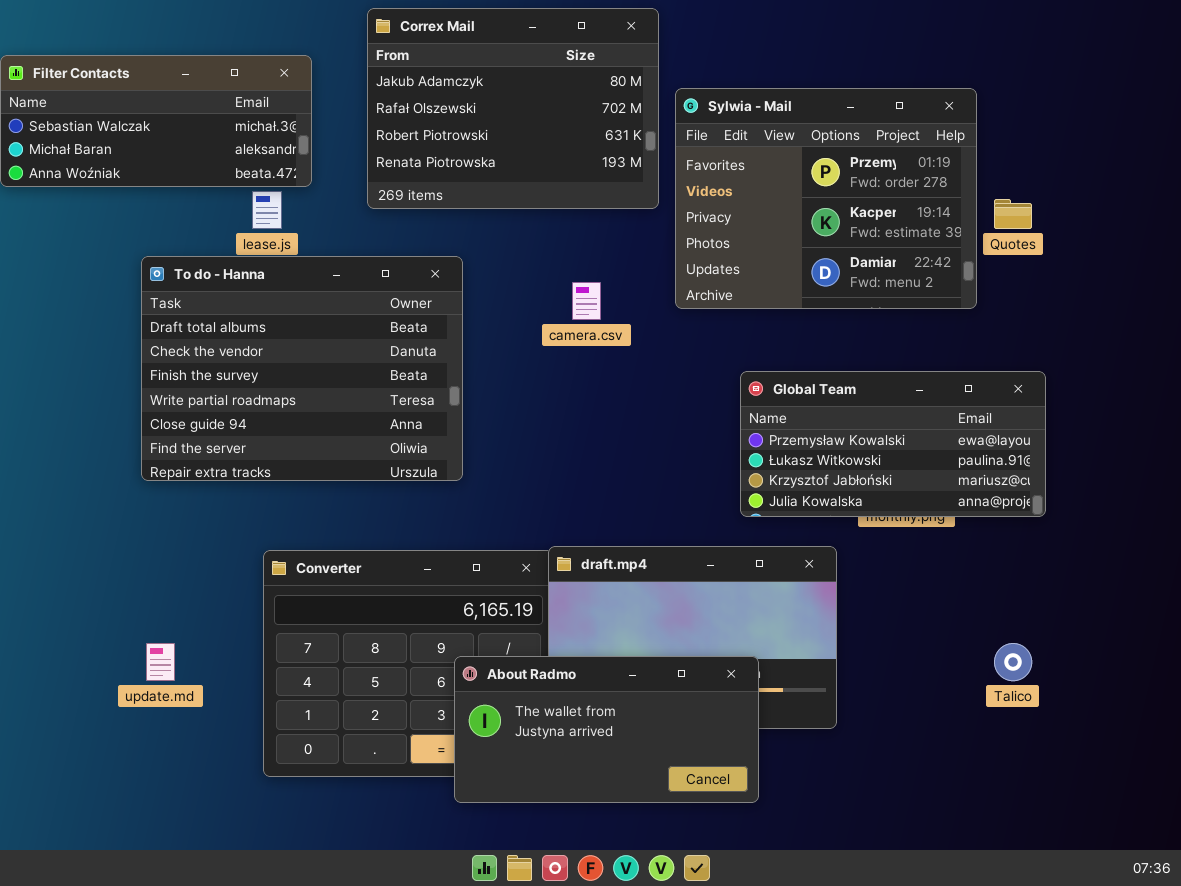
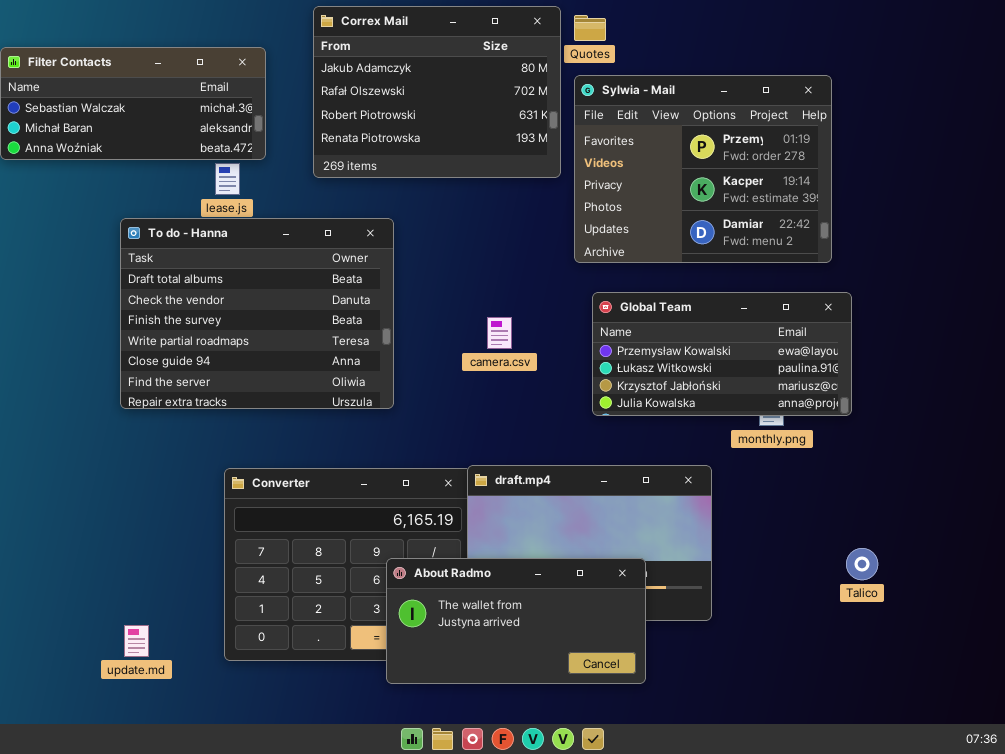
Quotes: [994,199,1032,229] -> [574,15,606,41], moved
camera.csv: [572,282,601,320] -> [487,317,512,349], moved
Global Team: [740,371,1046,517] -> [592,292,852,416], moved
update.md: [146,643,175,681] -> [124,625,149,657], moved

